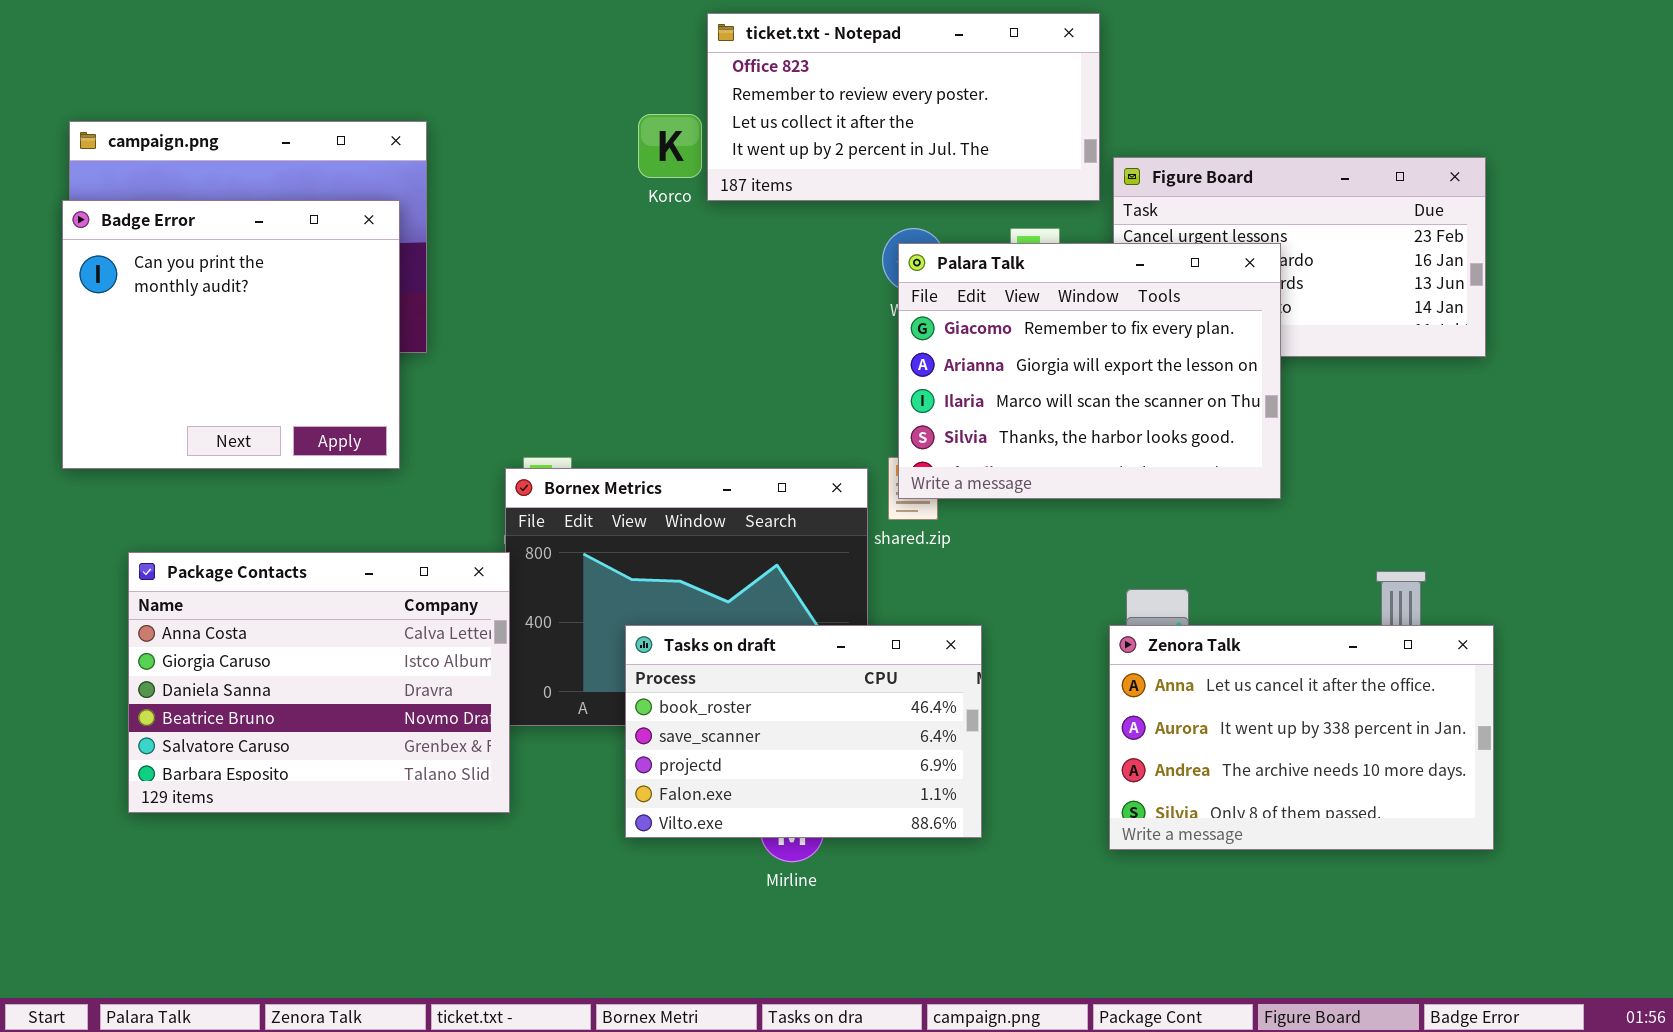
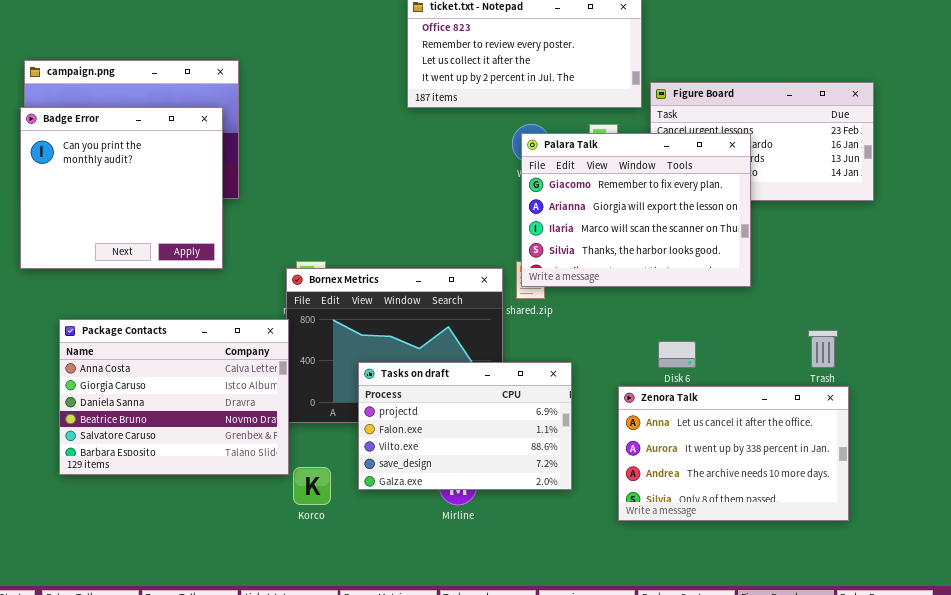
Korco: [638,114,702,178] -> [293,467,331,505], moved
Tasks on draft: [625,625,982,838] -> [358,362,572,490], scrolled down 2 rows
Zenora Talk: [1109,625,1494,850] -> [618,386,849,521], moved

